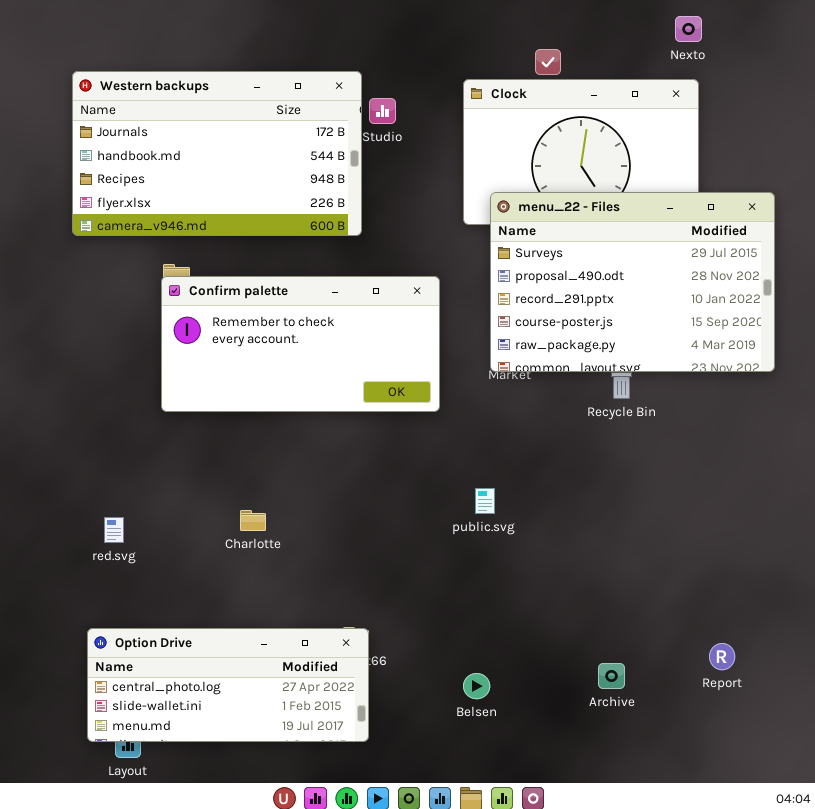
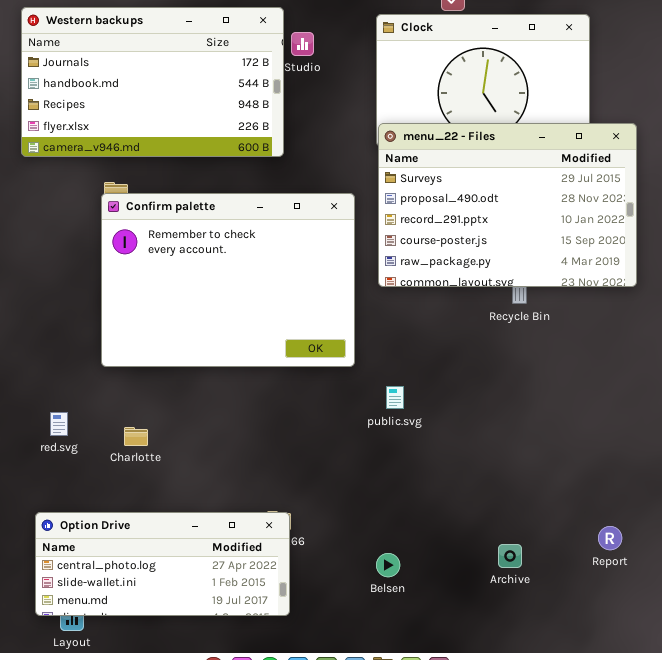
menu_22 - Files: [490,192,775,372] -> [378,123,637,287], moved
Confirm palette: [161,276,440,412] -> [101,193,355,367], resized
Charlotte: [240,510,266,531] -> [124,427,148,446], moved

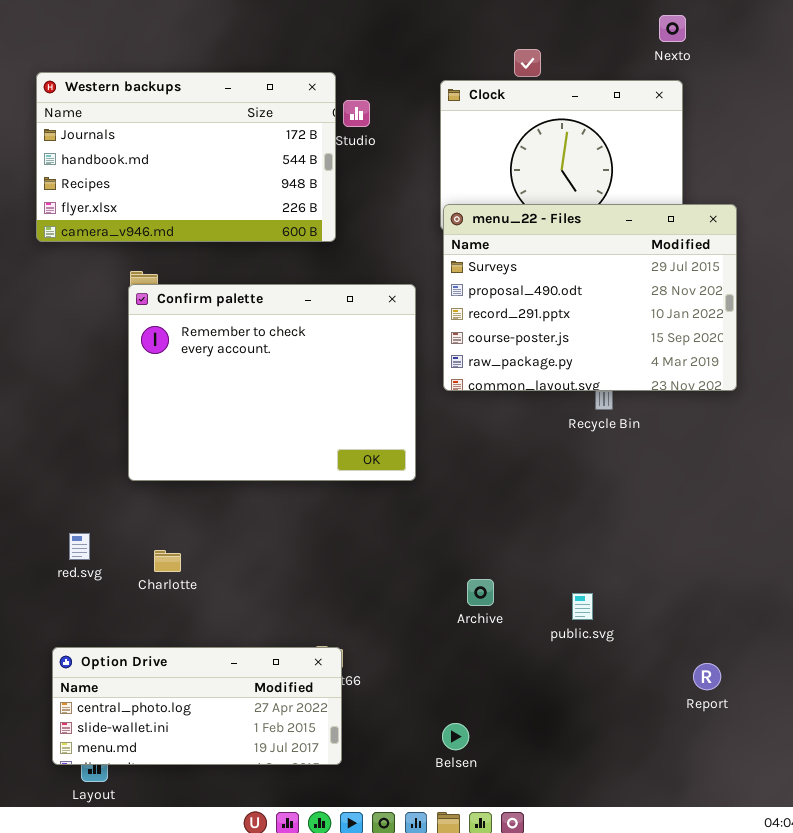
public.svg: [386,386,404,409] -> [572,593,593,620], moved
Archive: [498,544,522,568] -> [467,579,494,606], moved
Belsen: [376,553,400,577] -> [442,723,469,750], moved

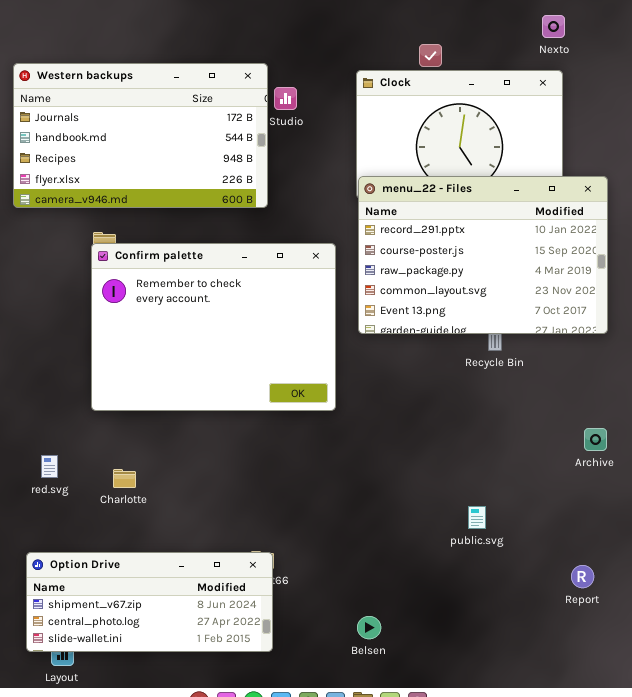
menu_22 - Files: [443,204,737,391] -> [358,176,608,334], scrolled down 2 rows
Archive: [467,579,494,606] -> [584,428,607,451], moved
Option Drive: [52,647,342,765] -> [26,552,273,652], scrolled up 1 row

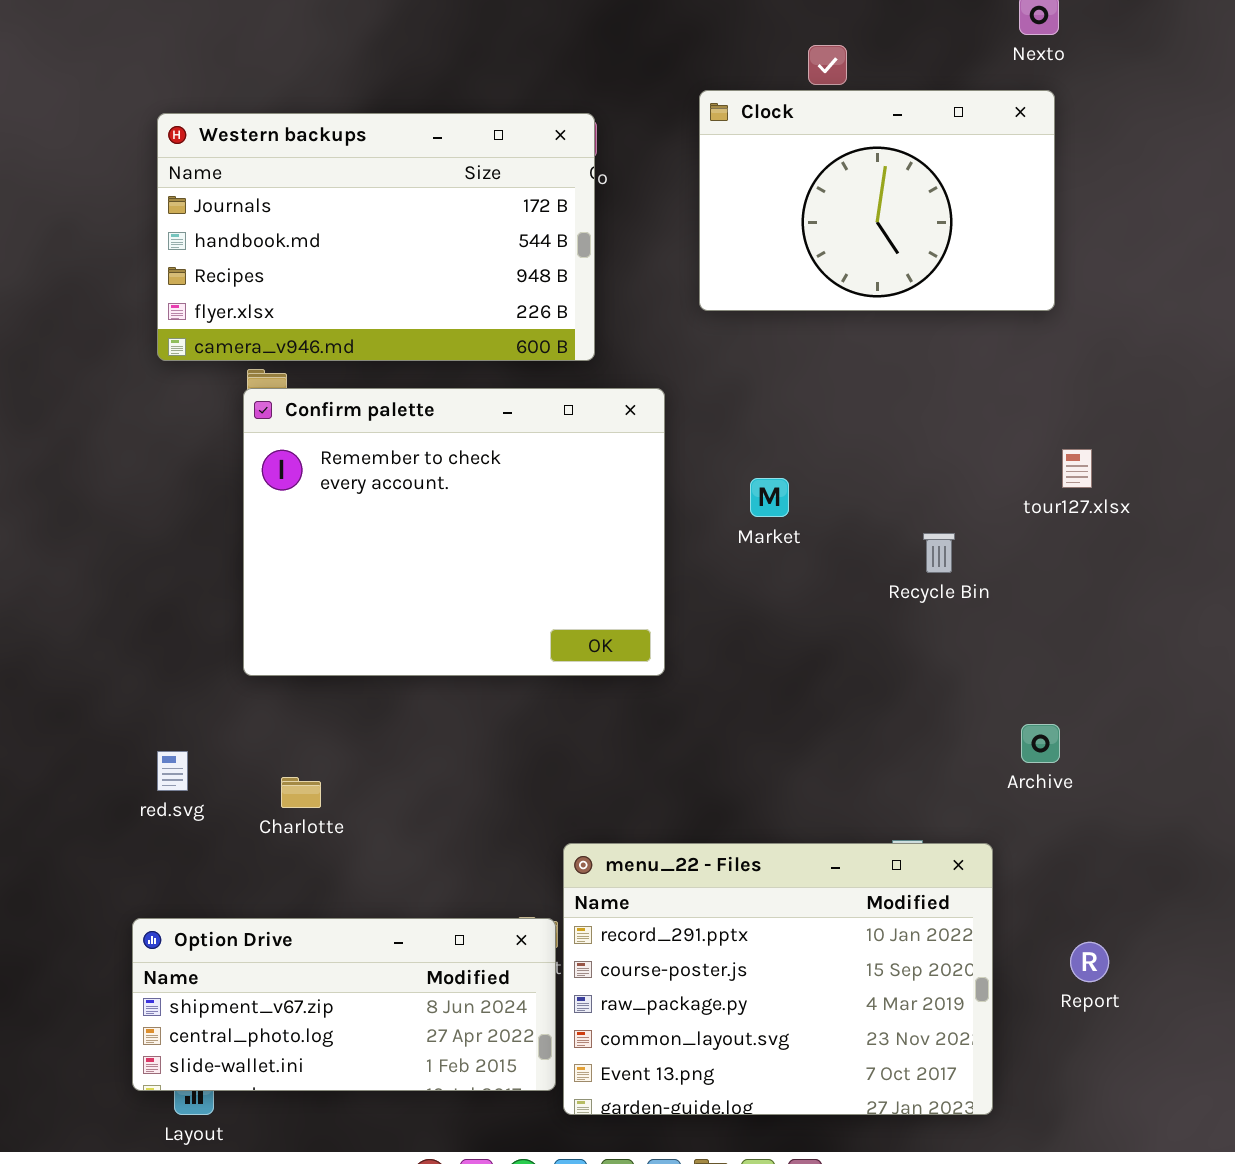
Western backups: [13,63,268,208] -> [157,113,595,361], moved
menu_22 - Files: [358,176,608,334] -> [563,843,993,1115], moved
Archive: [584,428,607,451] -> [1021,724,1060,763], moved

